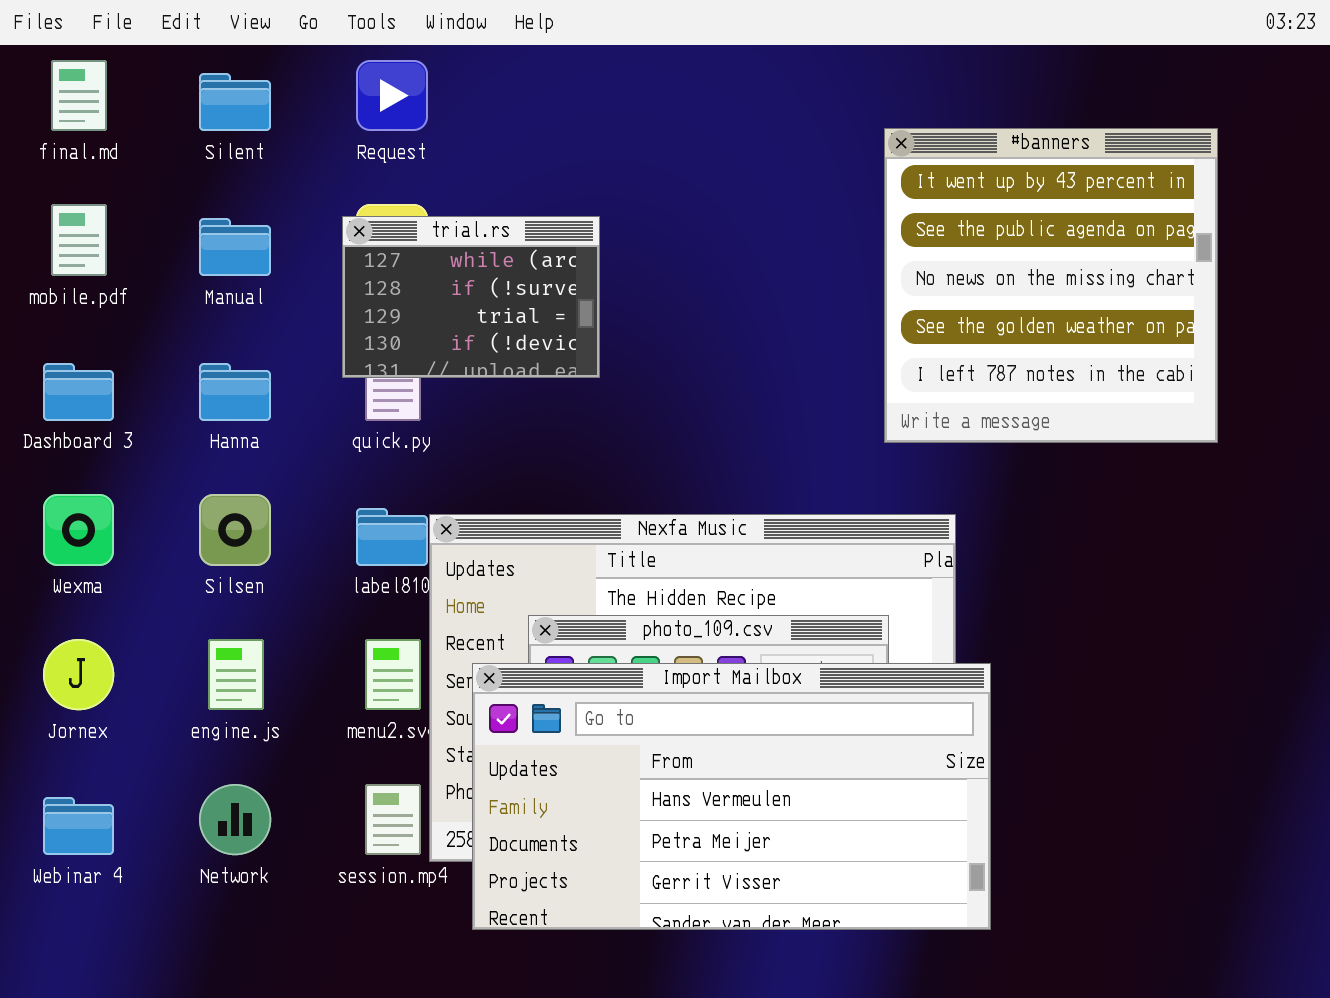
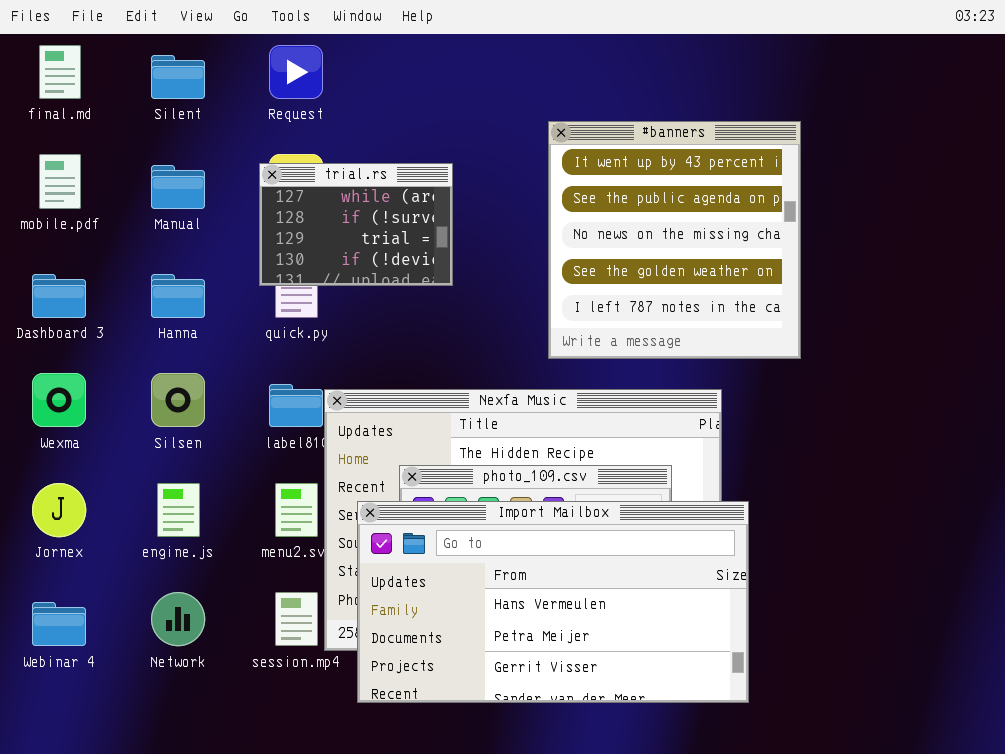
#banners: [884,128,1218,443] -> [548,121,801,359], moved

